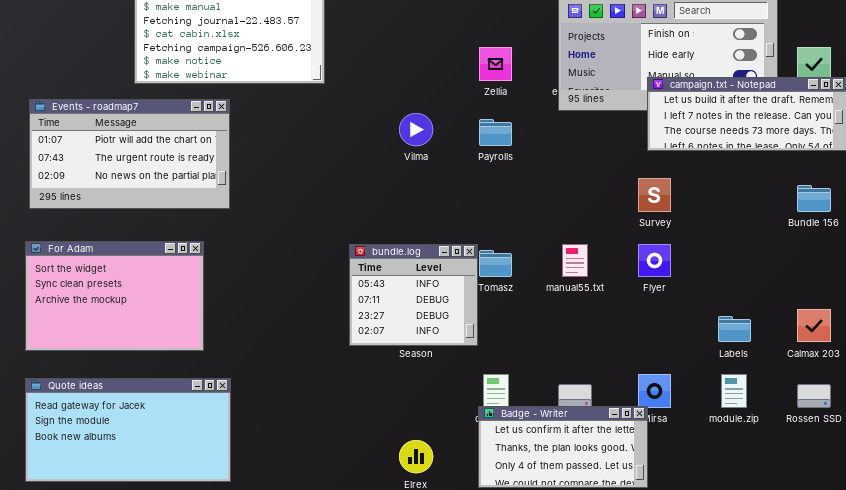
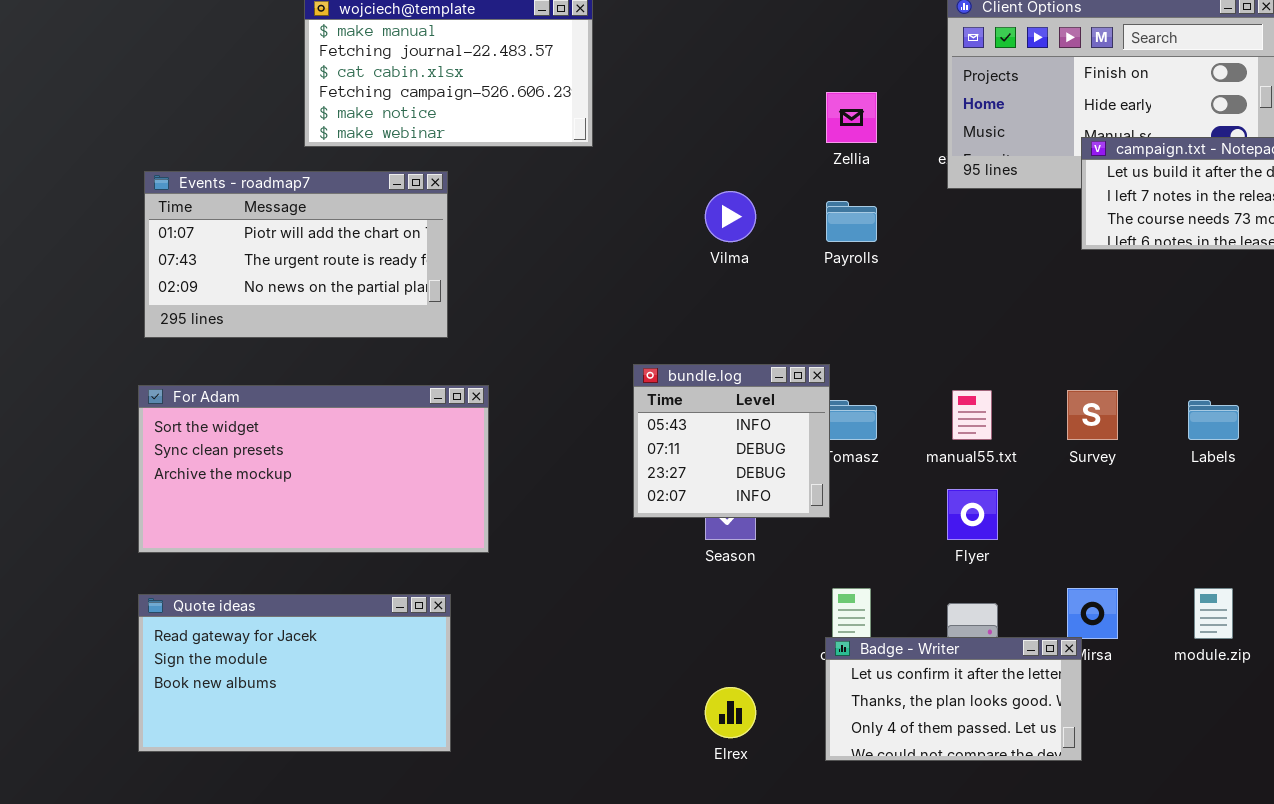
Survey: [638,178,671,212] -> [1067,390,1118,440], moved
For Adam: [25,241,204,351] -> [138,385,489,553], resized
Flyer: [638,244,671,277] -> [947,489,998,540], moved
bundle.log: [349,244,478,346] -> [633,364,830,518], moved
Labels: [718,316,751,342] -> [1188,400,1239,440], moved

